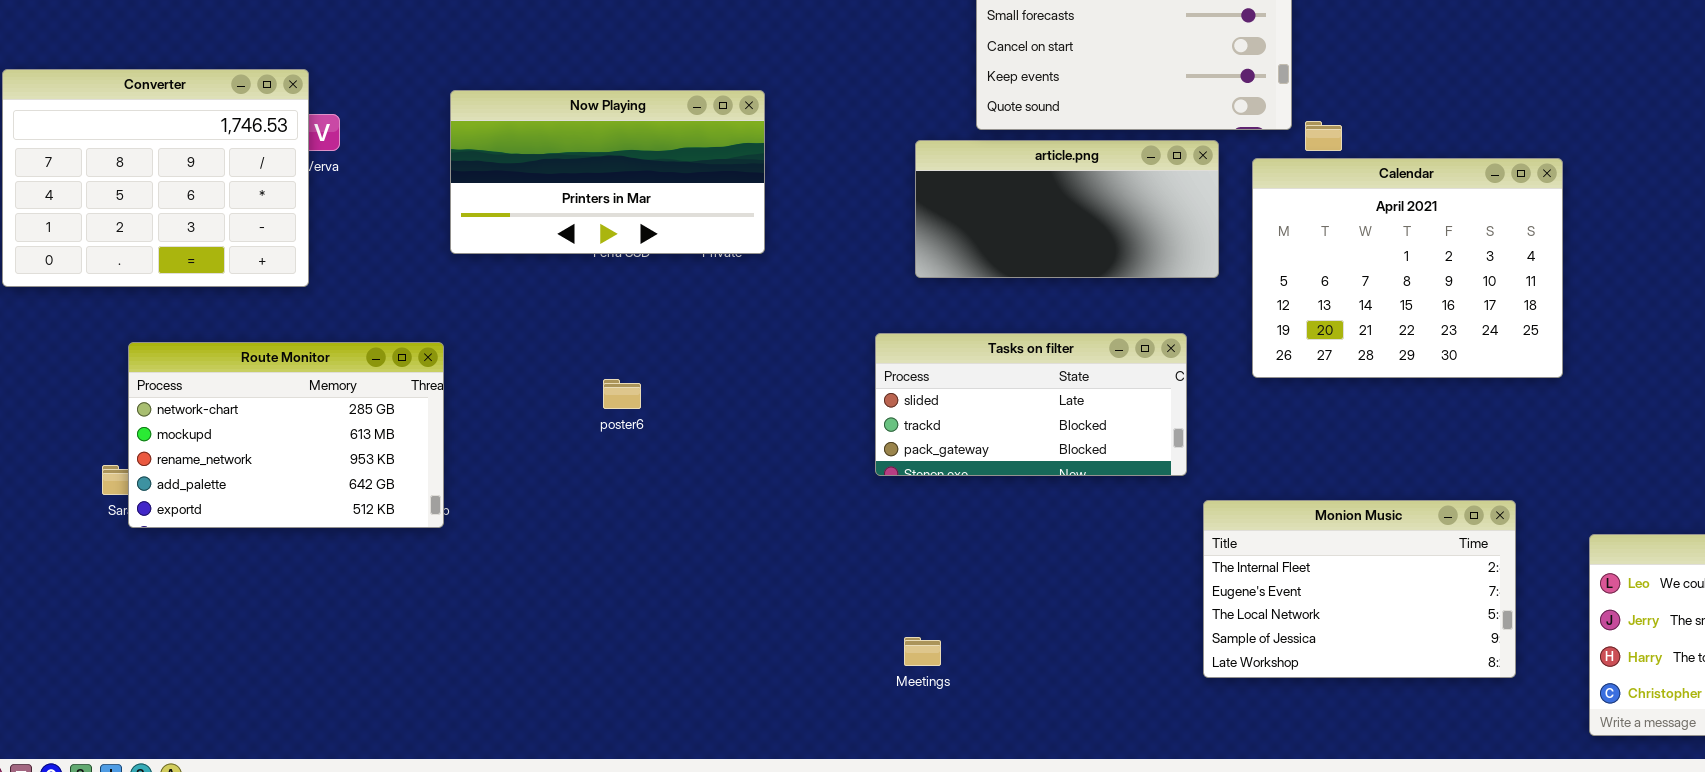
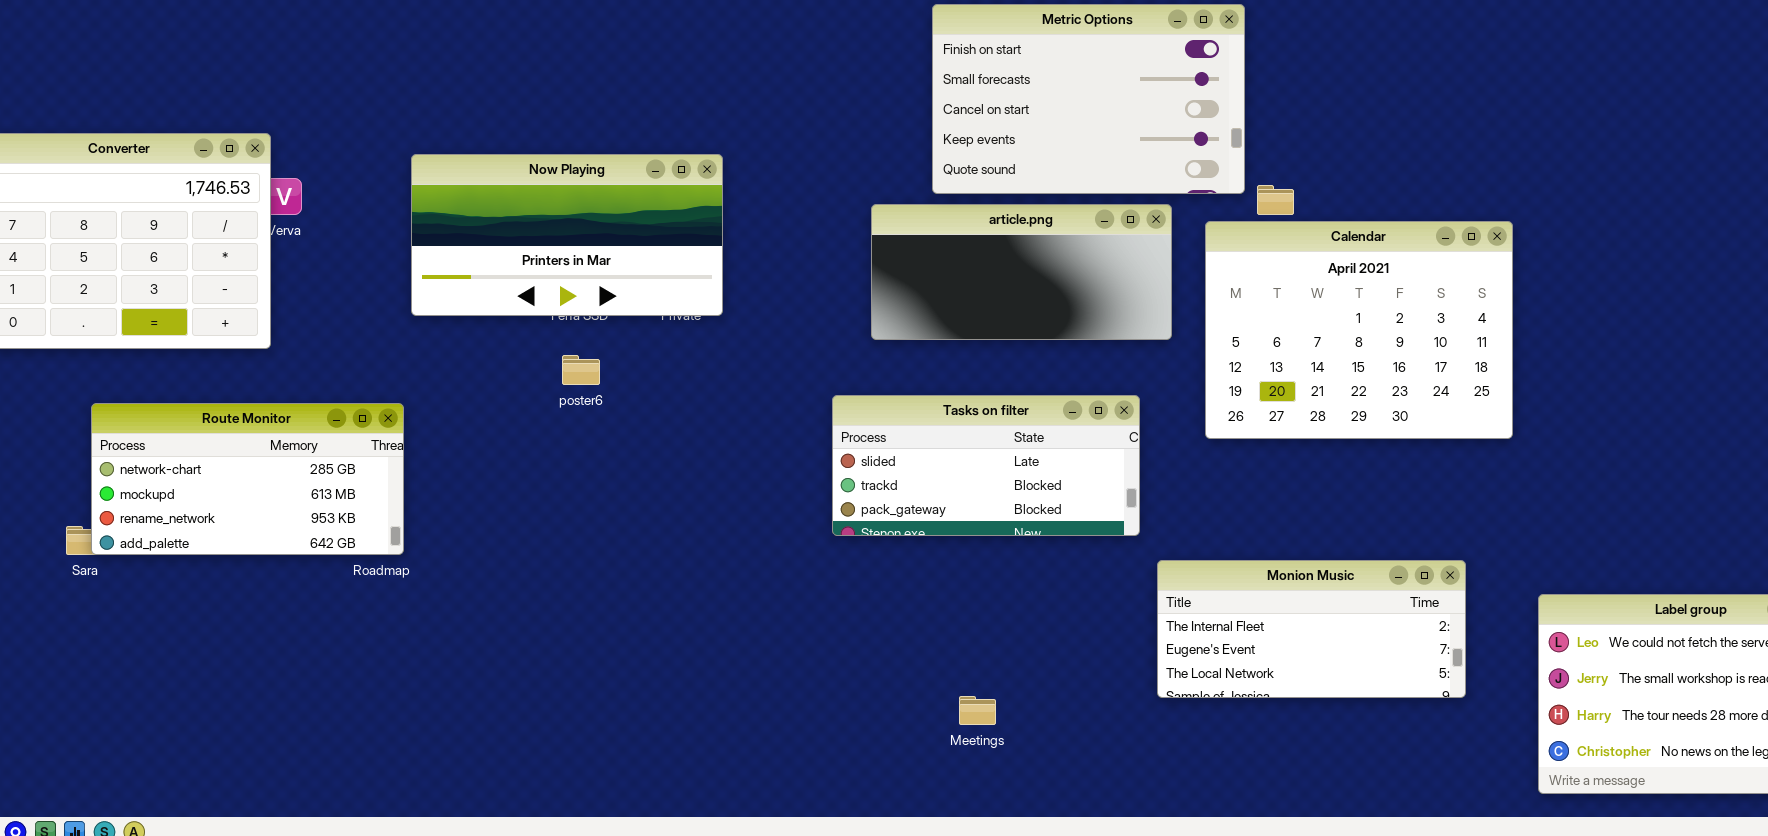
Route Monitor: [128,342,444,528] -> [91,403,404,555], resized
poster6: [603,379,641,409] -> [562,355,600,385], moved
Monion Music: [1203,500,1516,678] -> [1157,560,1466,698], resized
Meetings: [904,637,941,666] -> [959,696,996,725], moved

